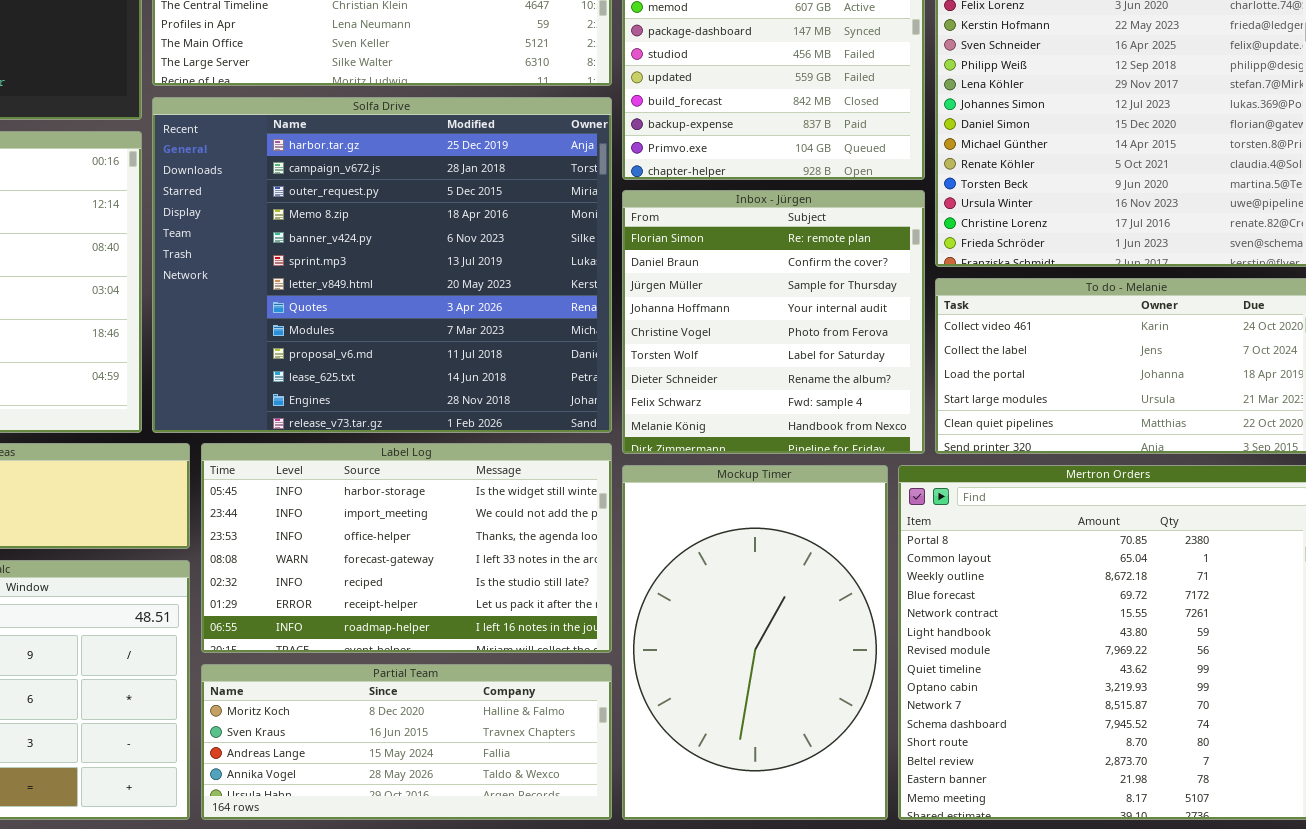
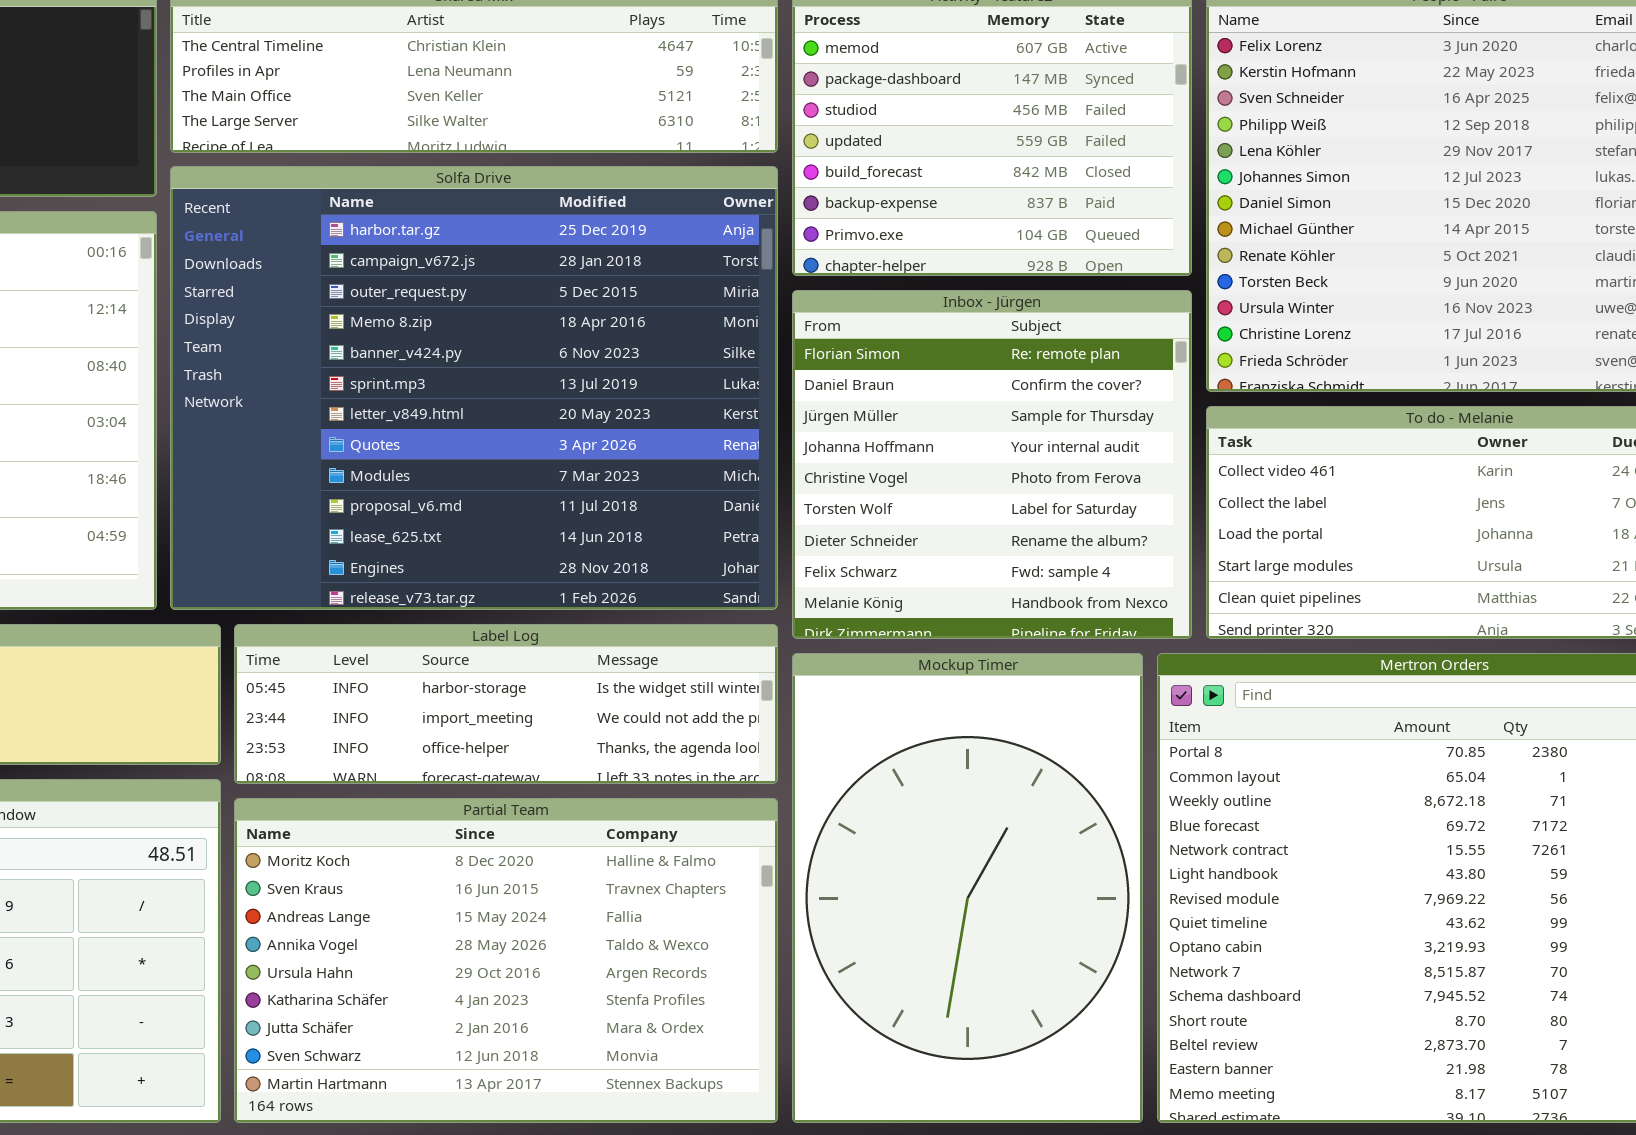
Label Log: [201,443,612,653] -> [234,624,778,784], resized
Partial Team: [201,664,612,820] -> [234,798,778,1123], resized

